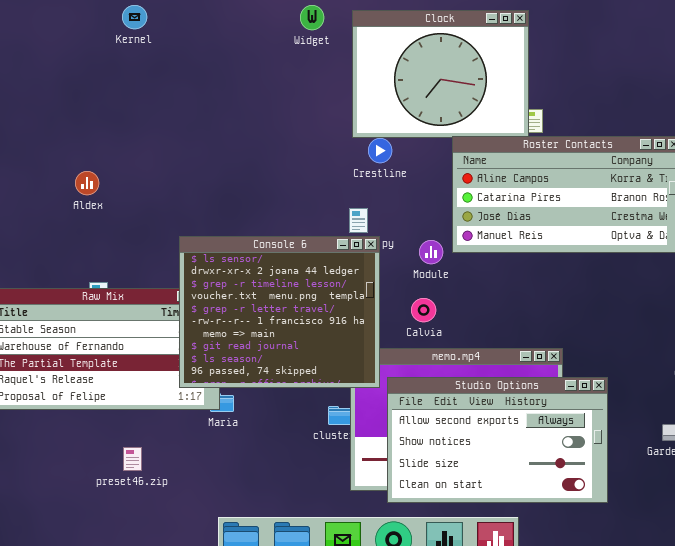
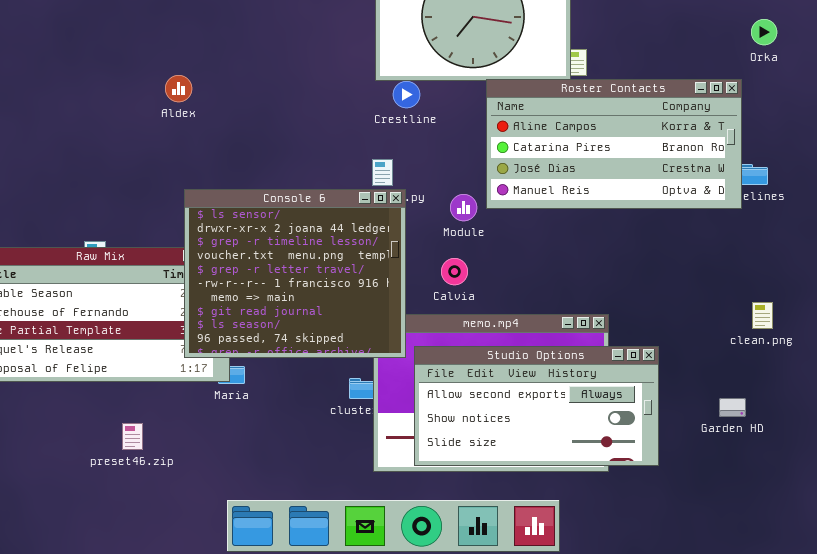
Aldex: [75,171,99,195] -> [165,75,192,102], moved
Studio Options: [387,377,608,503] -> [414,346,659,466], resized

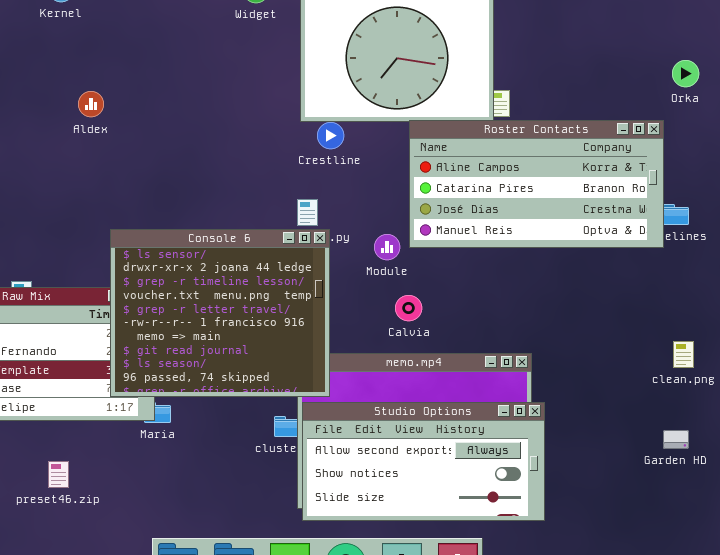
Aldex: [165,75,192,102] -> [78,91,104,117], moved
Calvia: [441,258,468,285] -> [395,295,422,321], moved
Studio Options: [414,346,659,466] -> [302,402,545,521], moved
Garden HD: [719,398,746,417] -> [663,430,689,449], moved

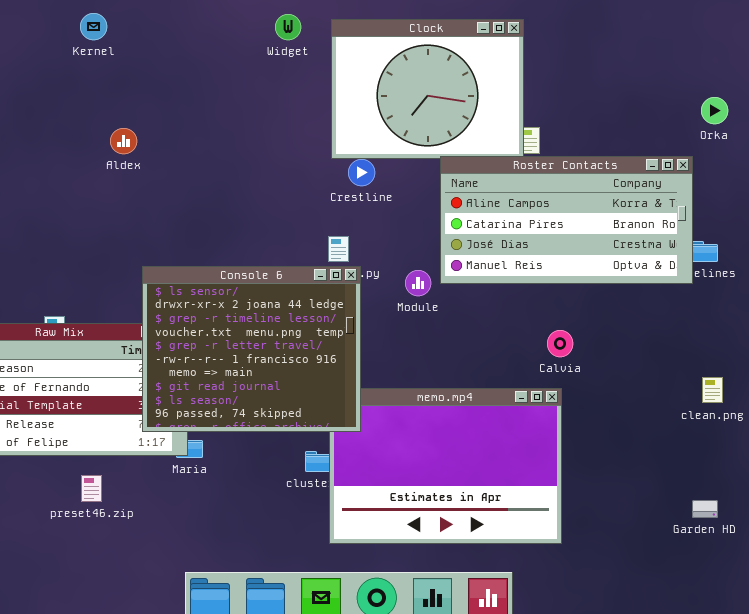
Calvia: [395,295,422,321] -> [547,330,573,357], moved
Studio Options: [302,402,545,521] -> none, closed
Garden HD: [663,430,689,449] -> [692,500,718,518], moved
preset46.zip: [48,461,69,488] -> [81,475,102,502], moved

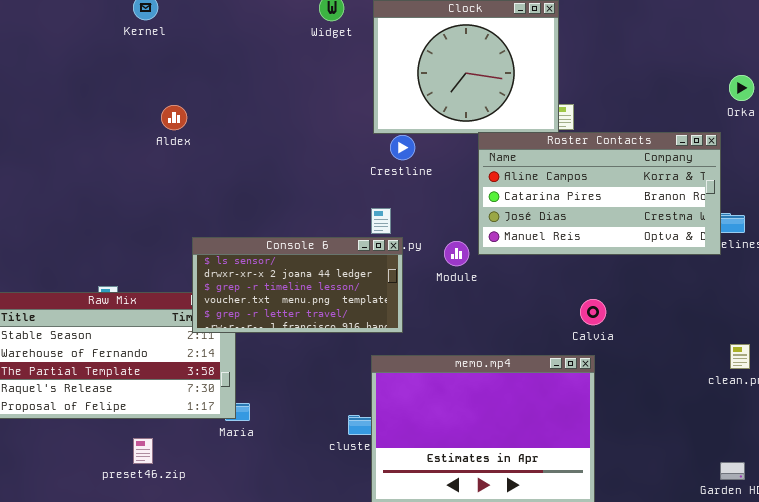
Console 6: [142,266,361,432] -> [192,237,403,333], resized

